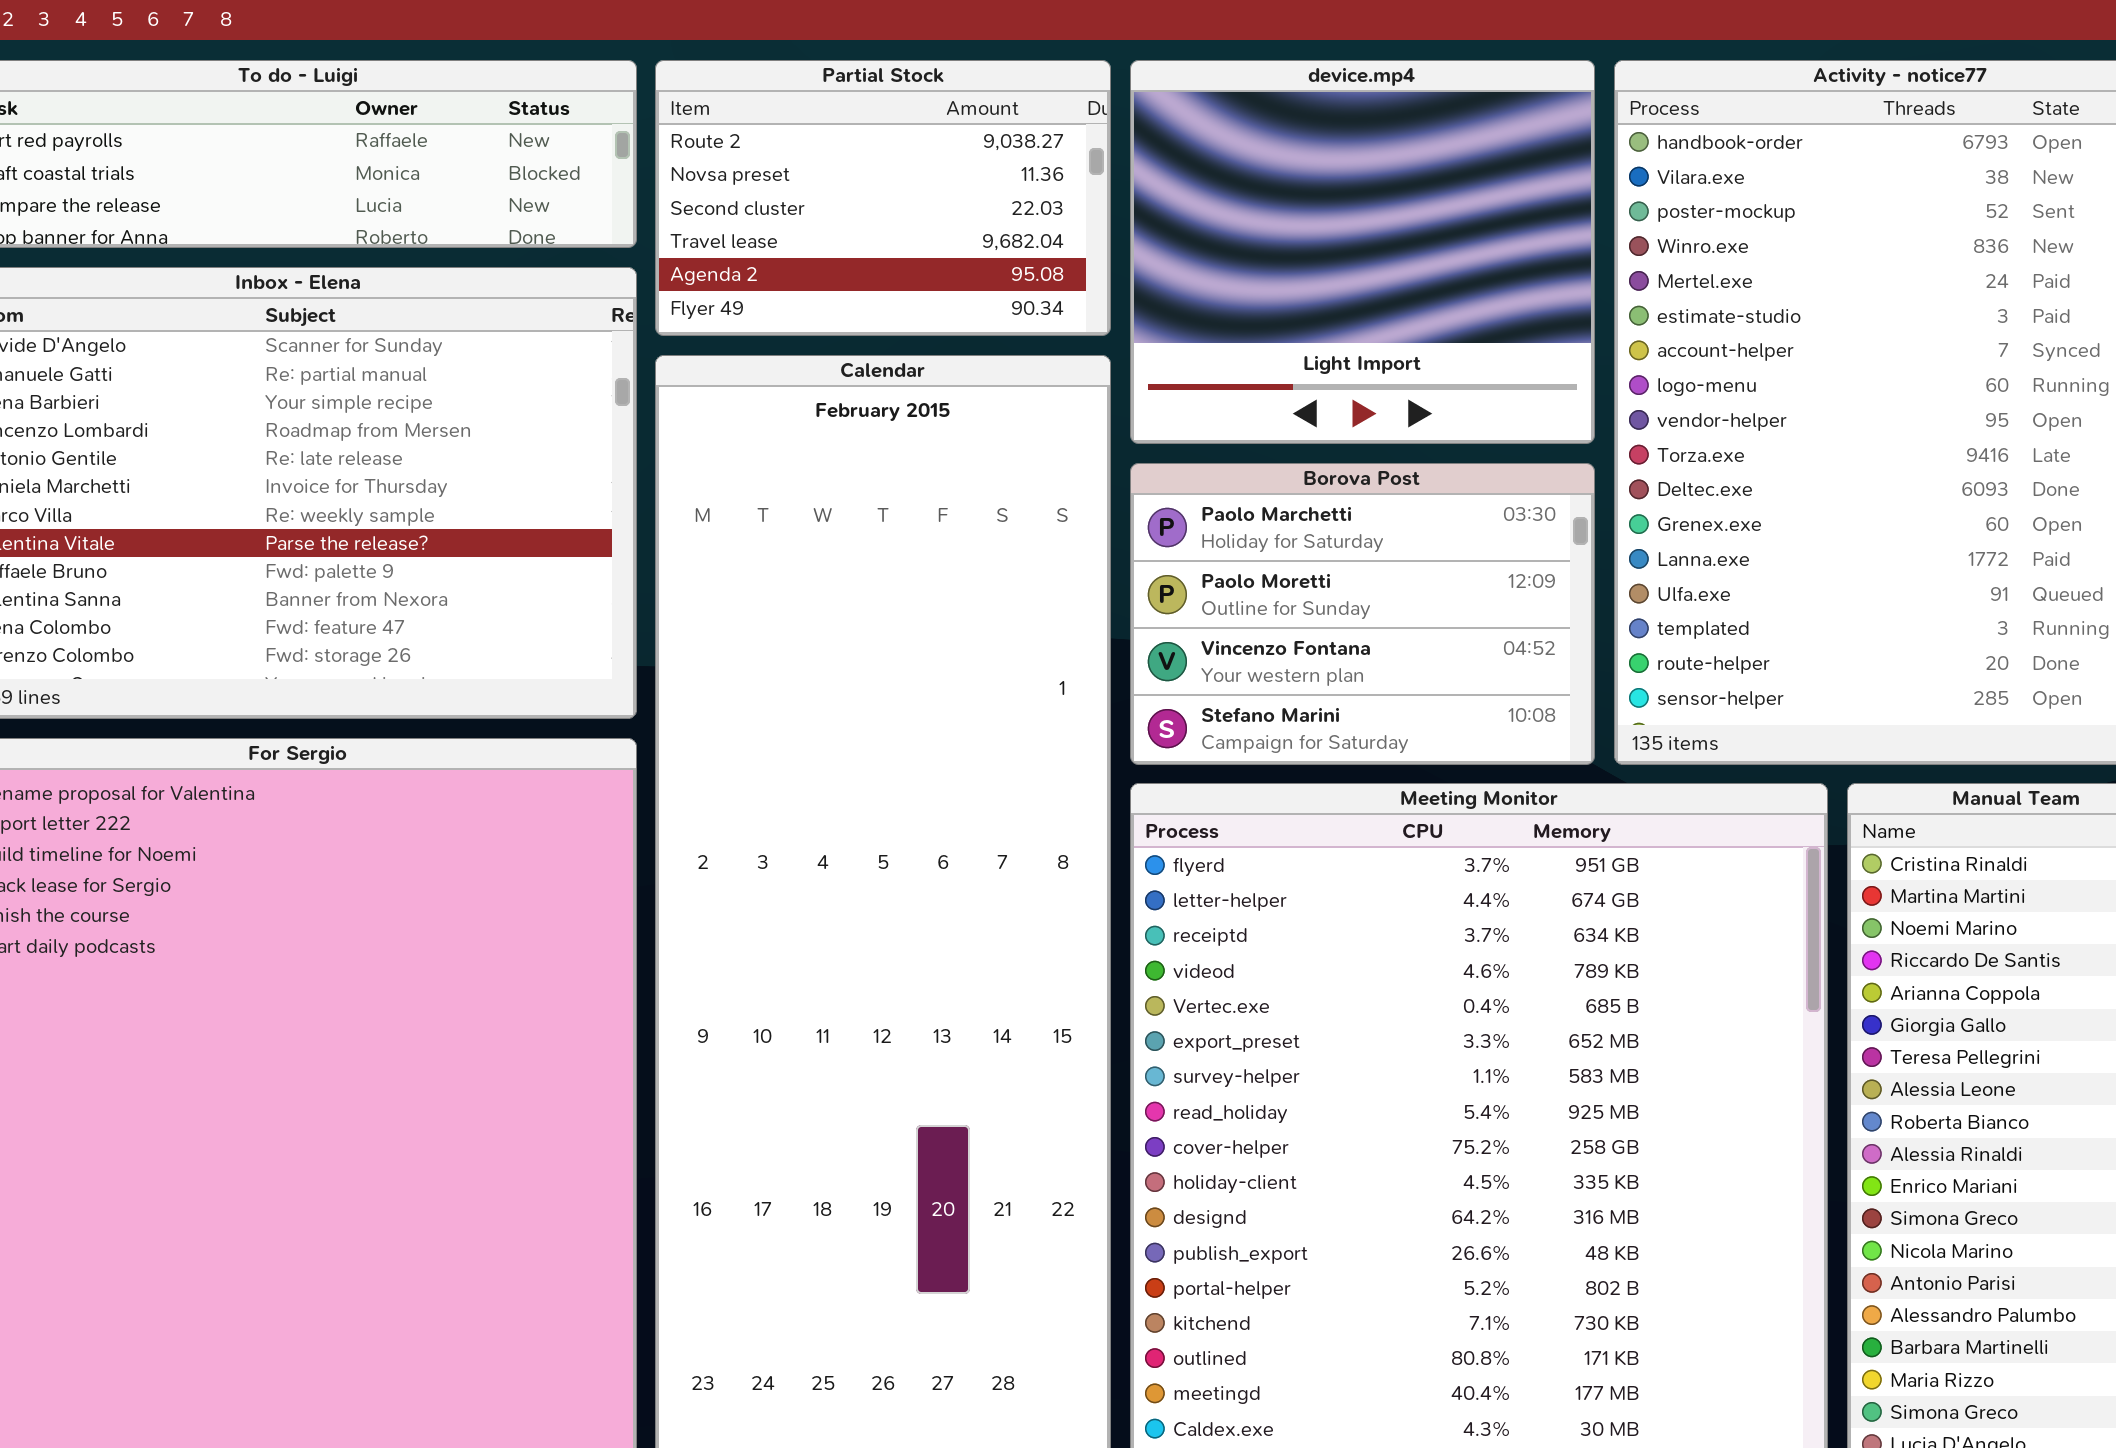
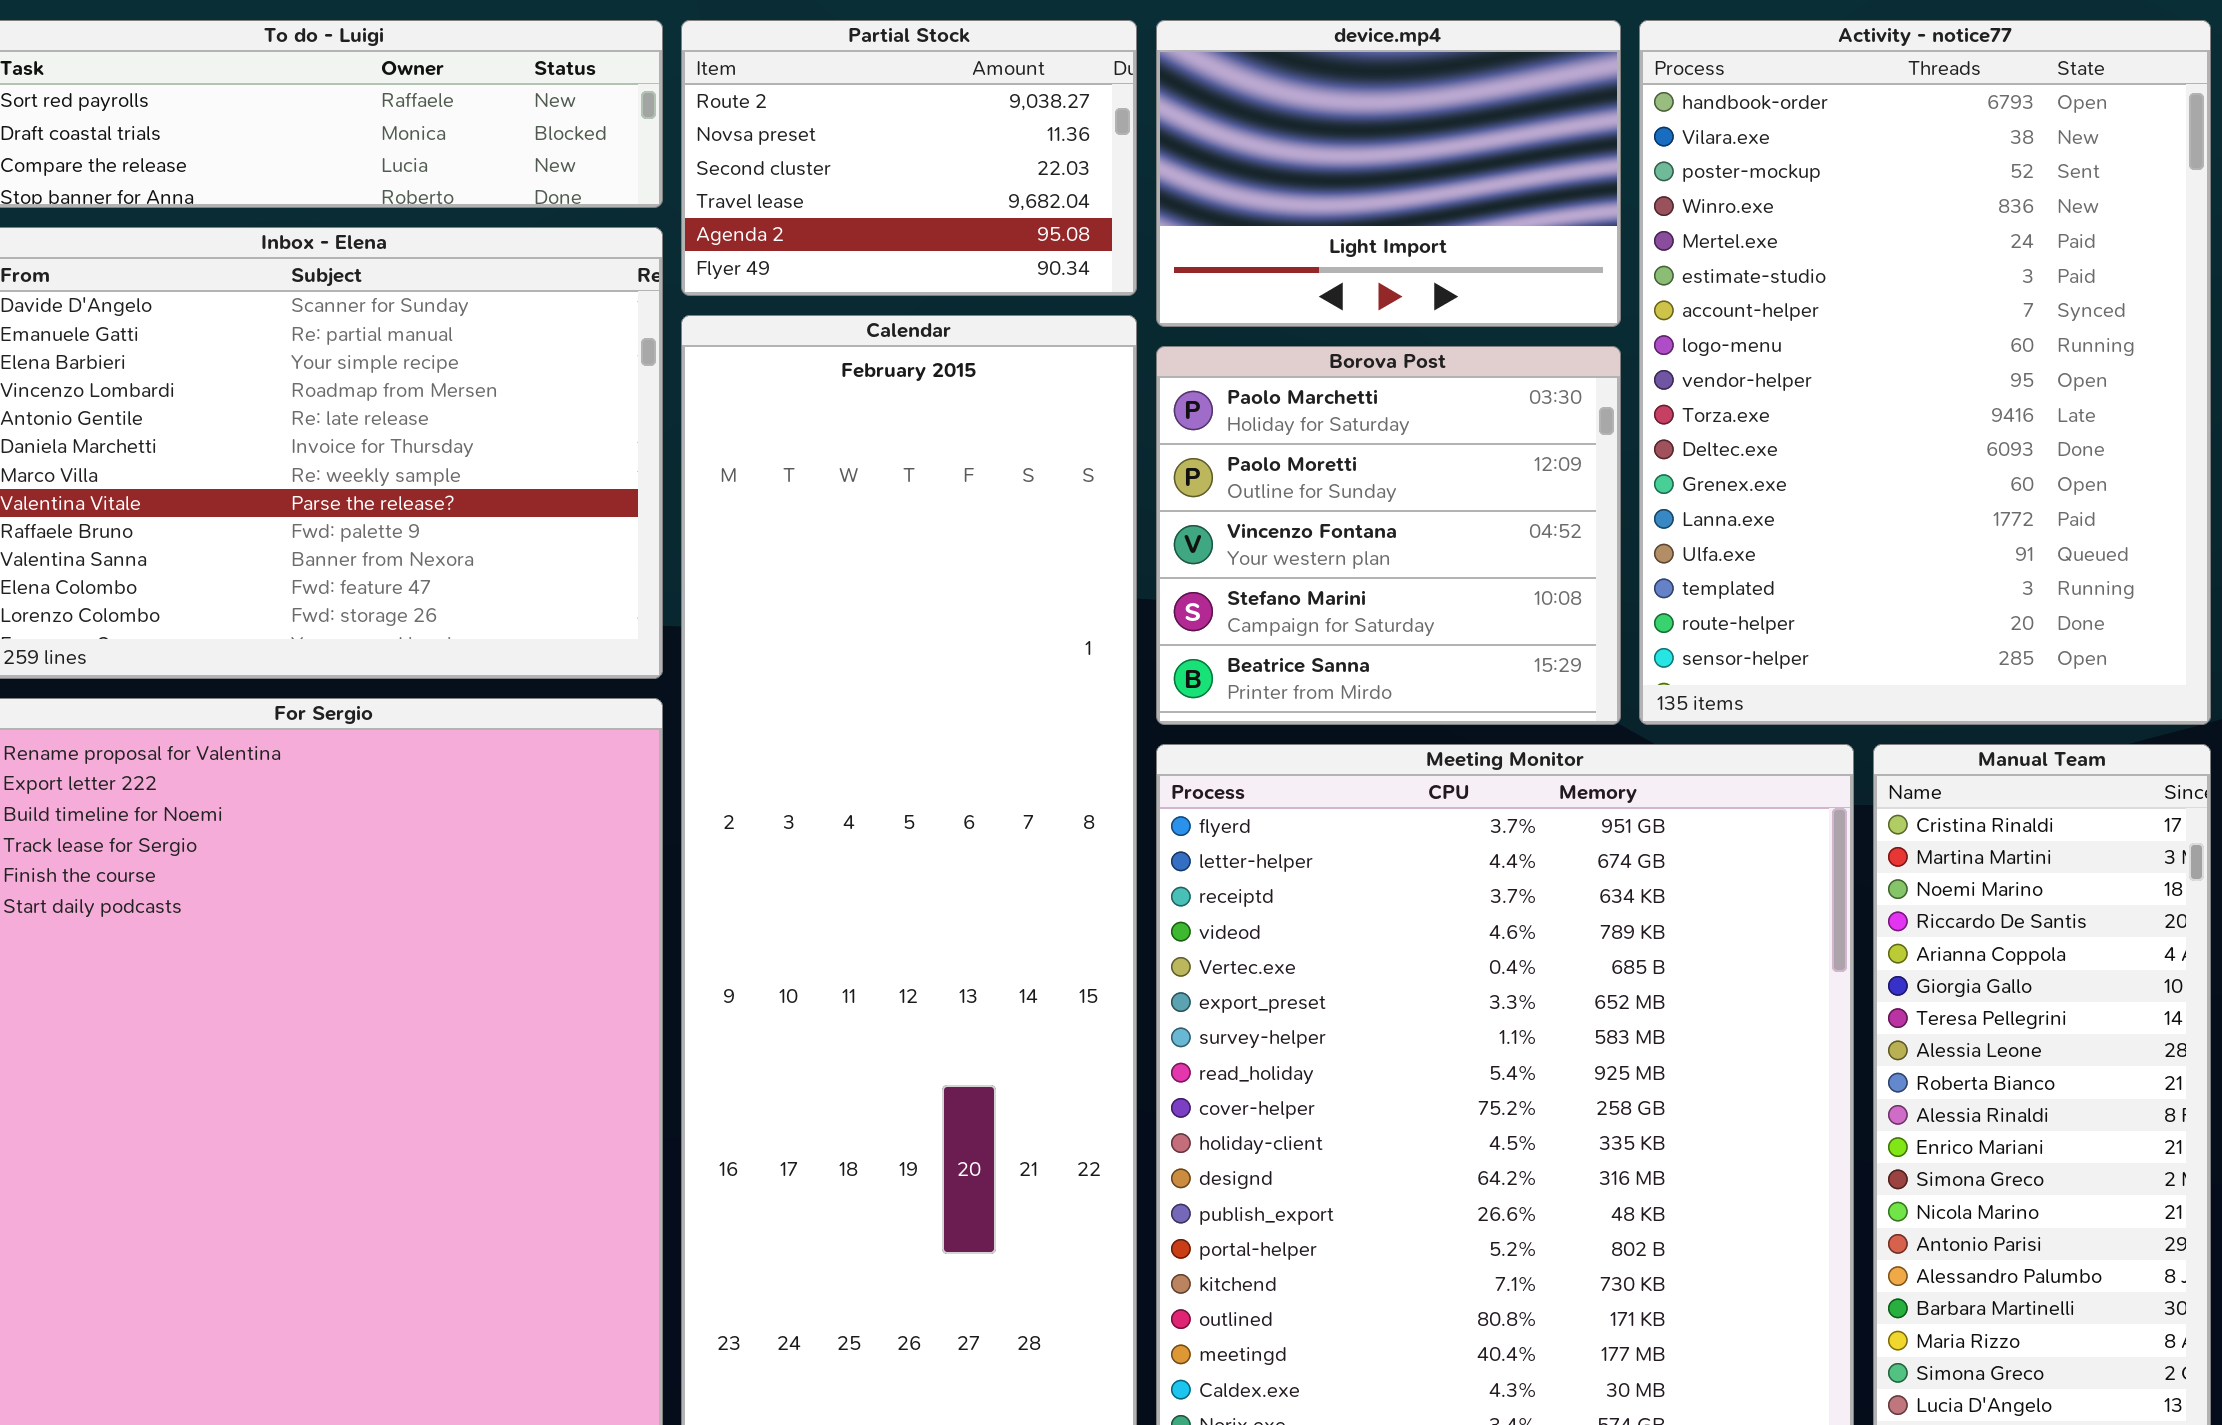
device.mp4: [1130,60,1595,444] -> [1156,20,1621,327], resized
Borova Post: [1130,463,1595,765] -> [1156,346,1621,725], resized

